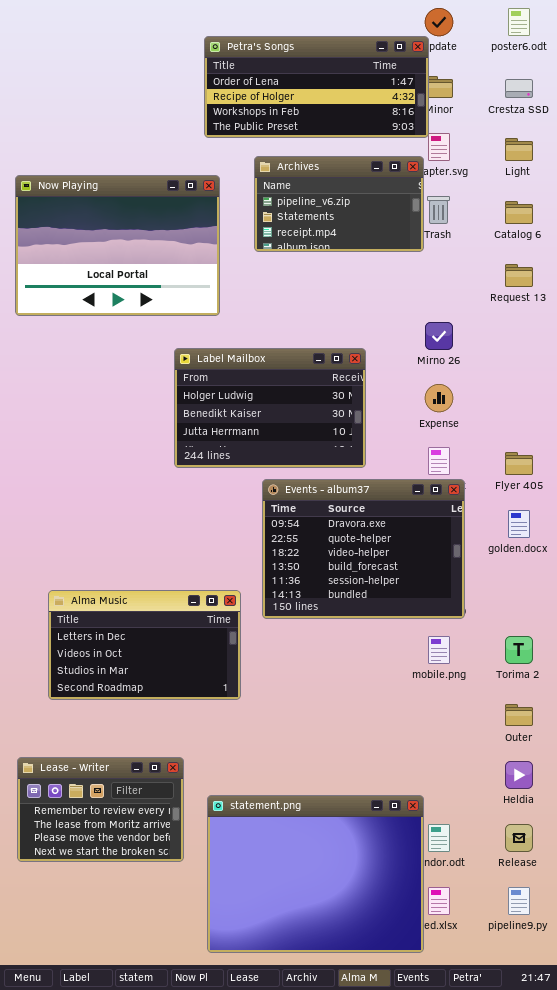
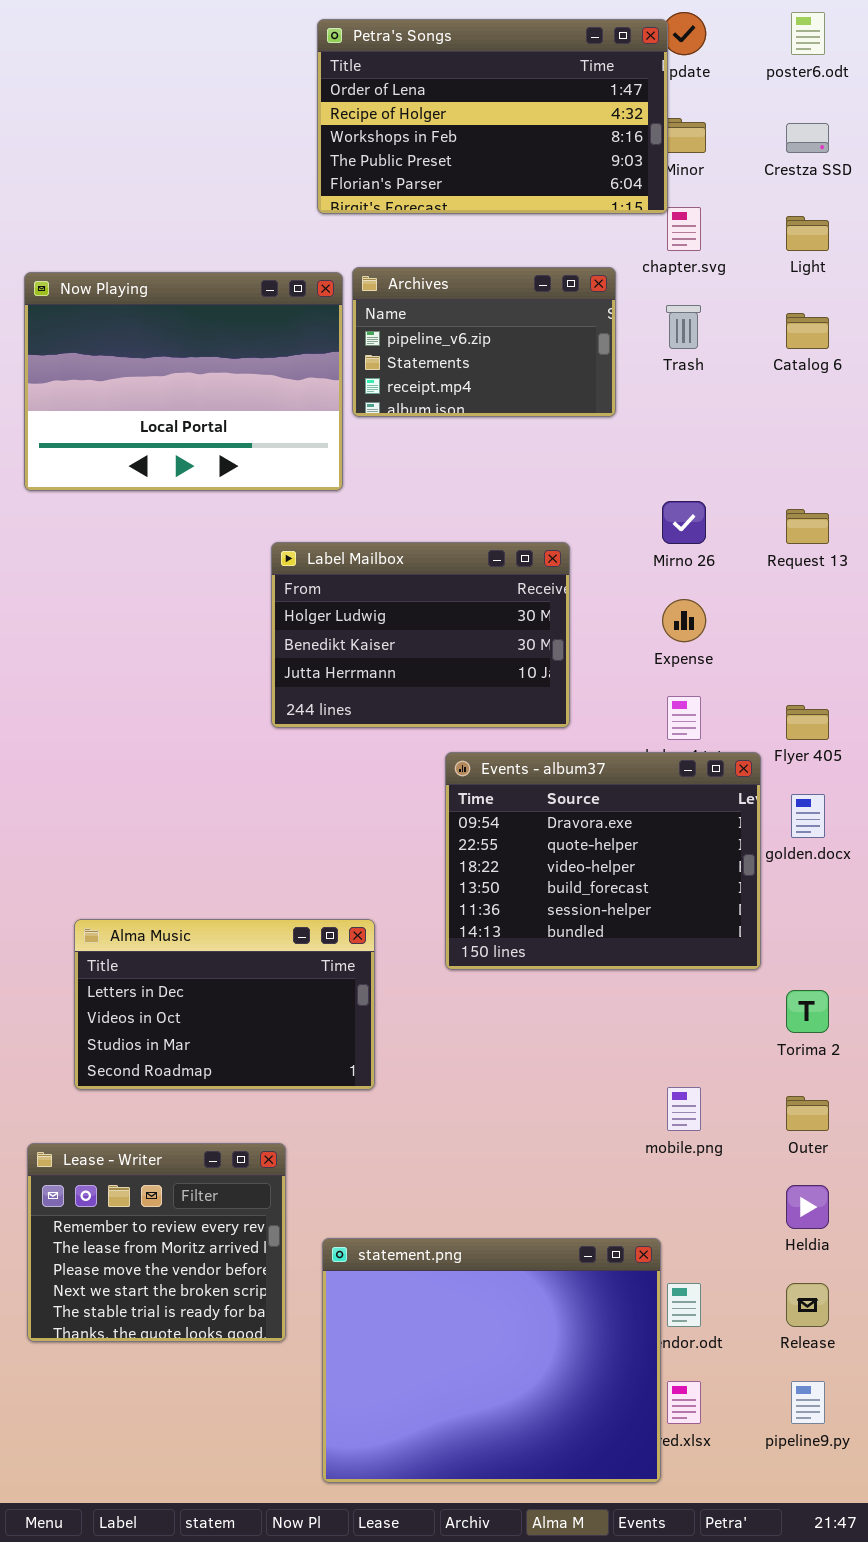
Petra's Songs: [204,36,429,138] -> [317,19,668,214], resized
Archives: [254,156,424,252] -> [352,267,616,417], moved
Request 13: [505,264,533,287] -> [786,509,829,544], moved
Events - album37: [262,479,465,619] -> [445,752,761,970], moved
mobile.png: [428,636,450,664] -> [667,1087,701,1131], moved
Lease - Writer: [17,757,184,862] -> [27,1143,286,1342], resized

